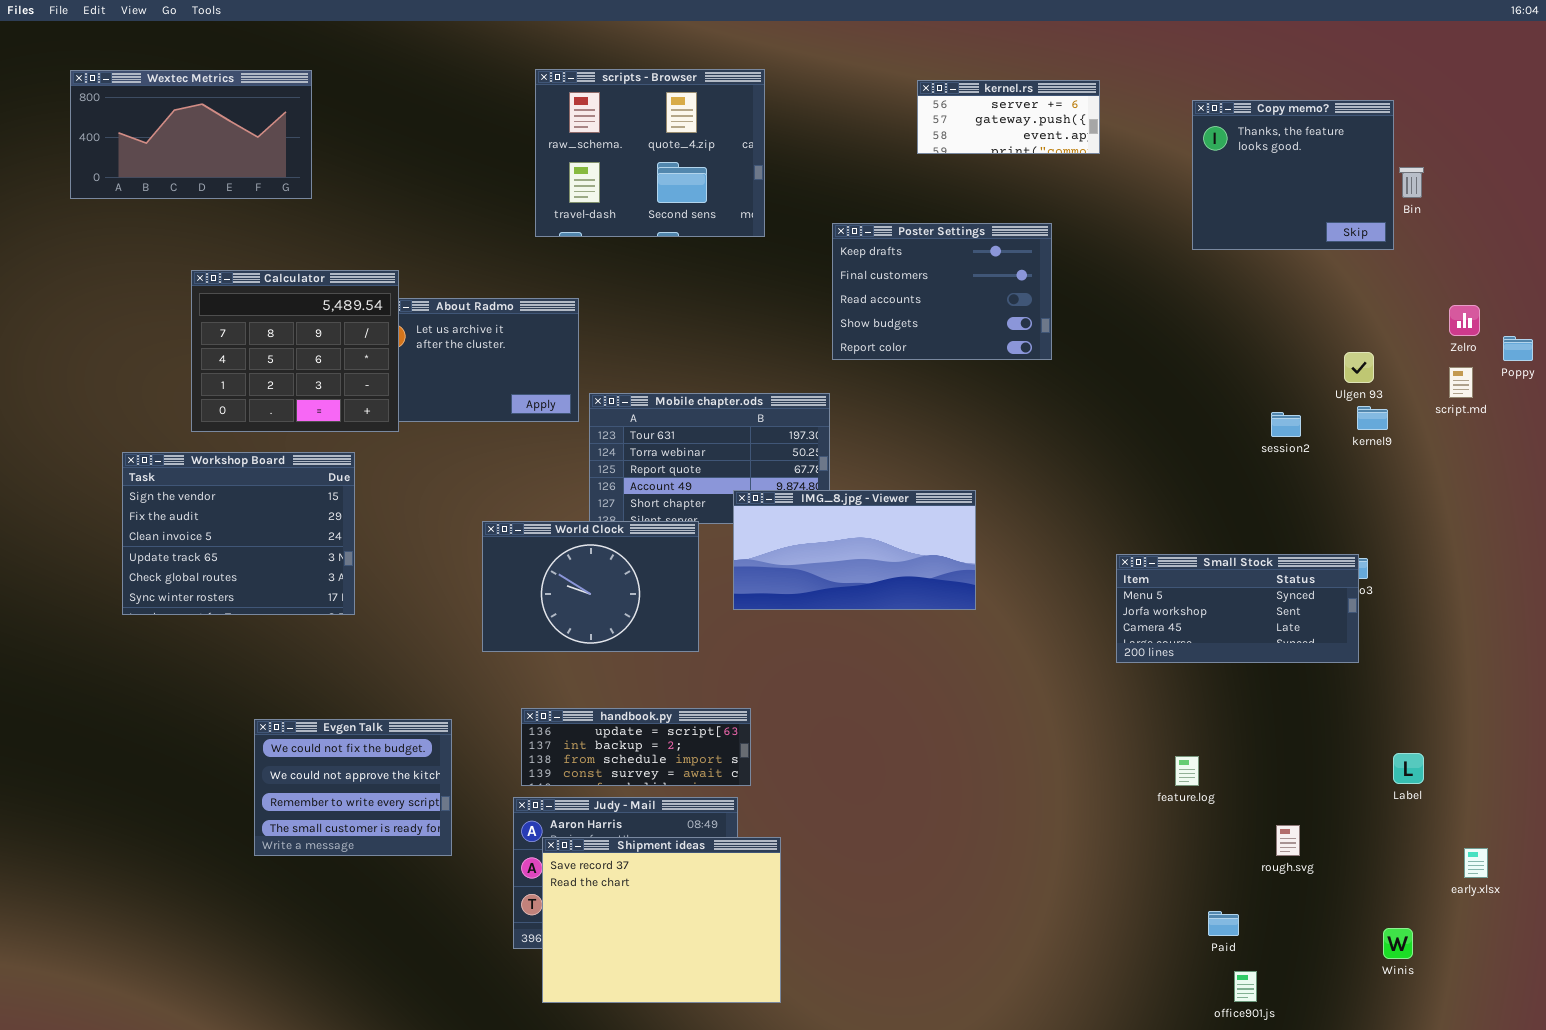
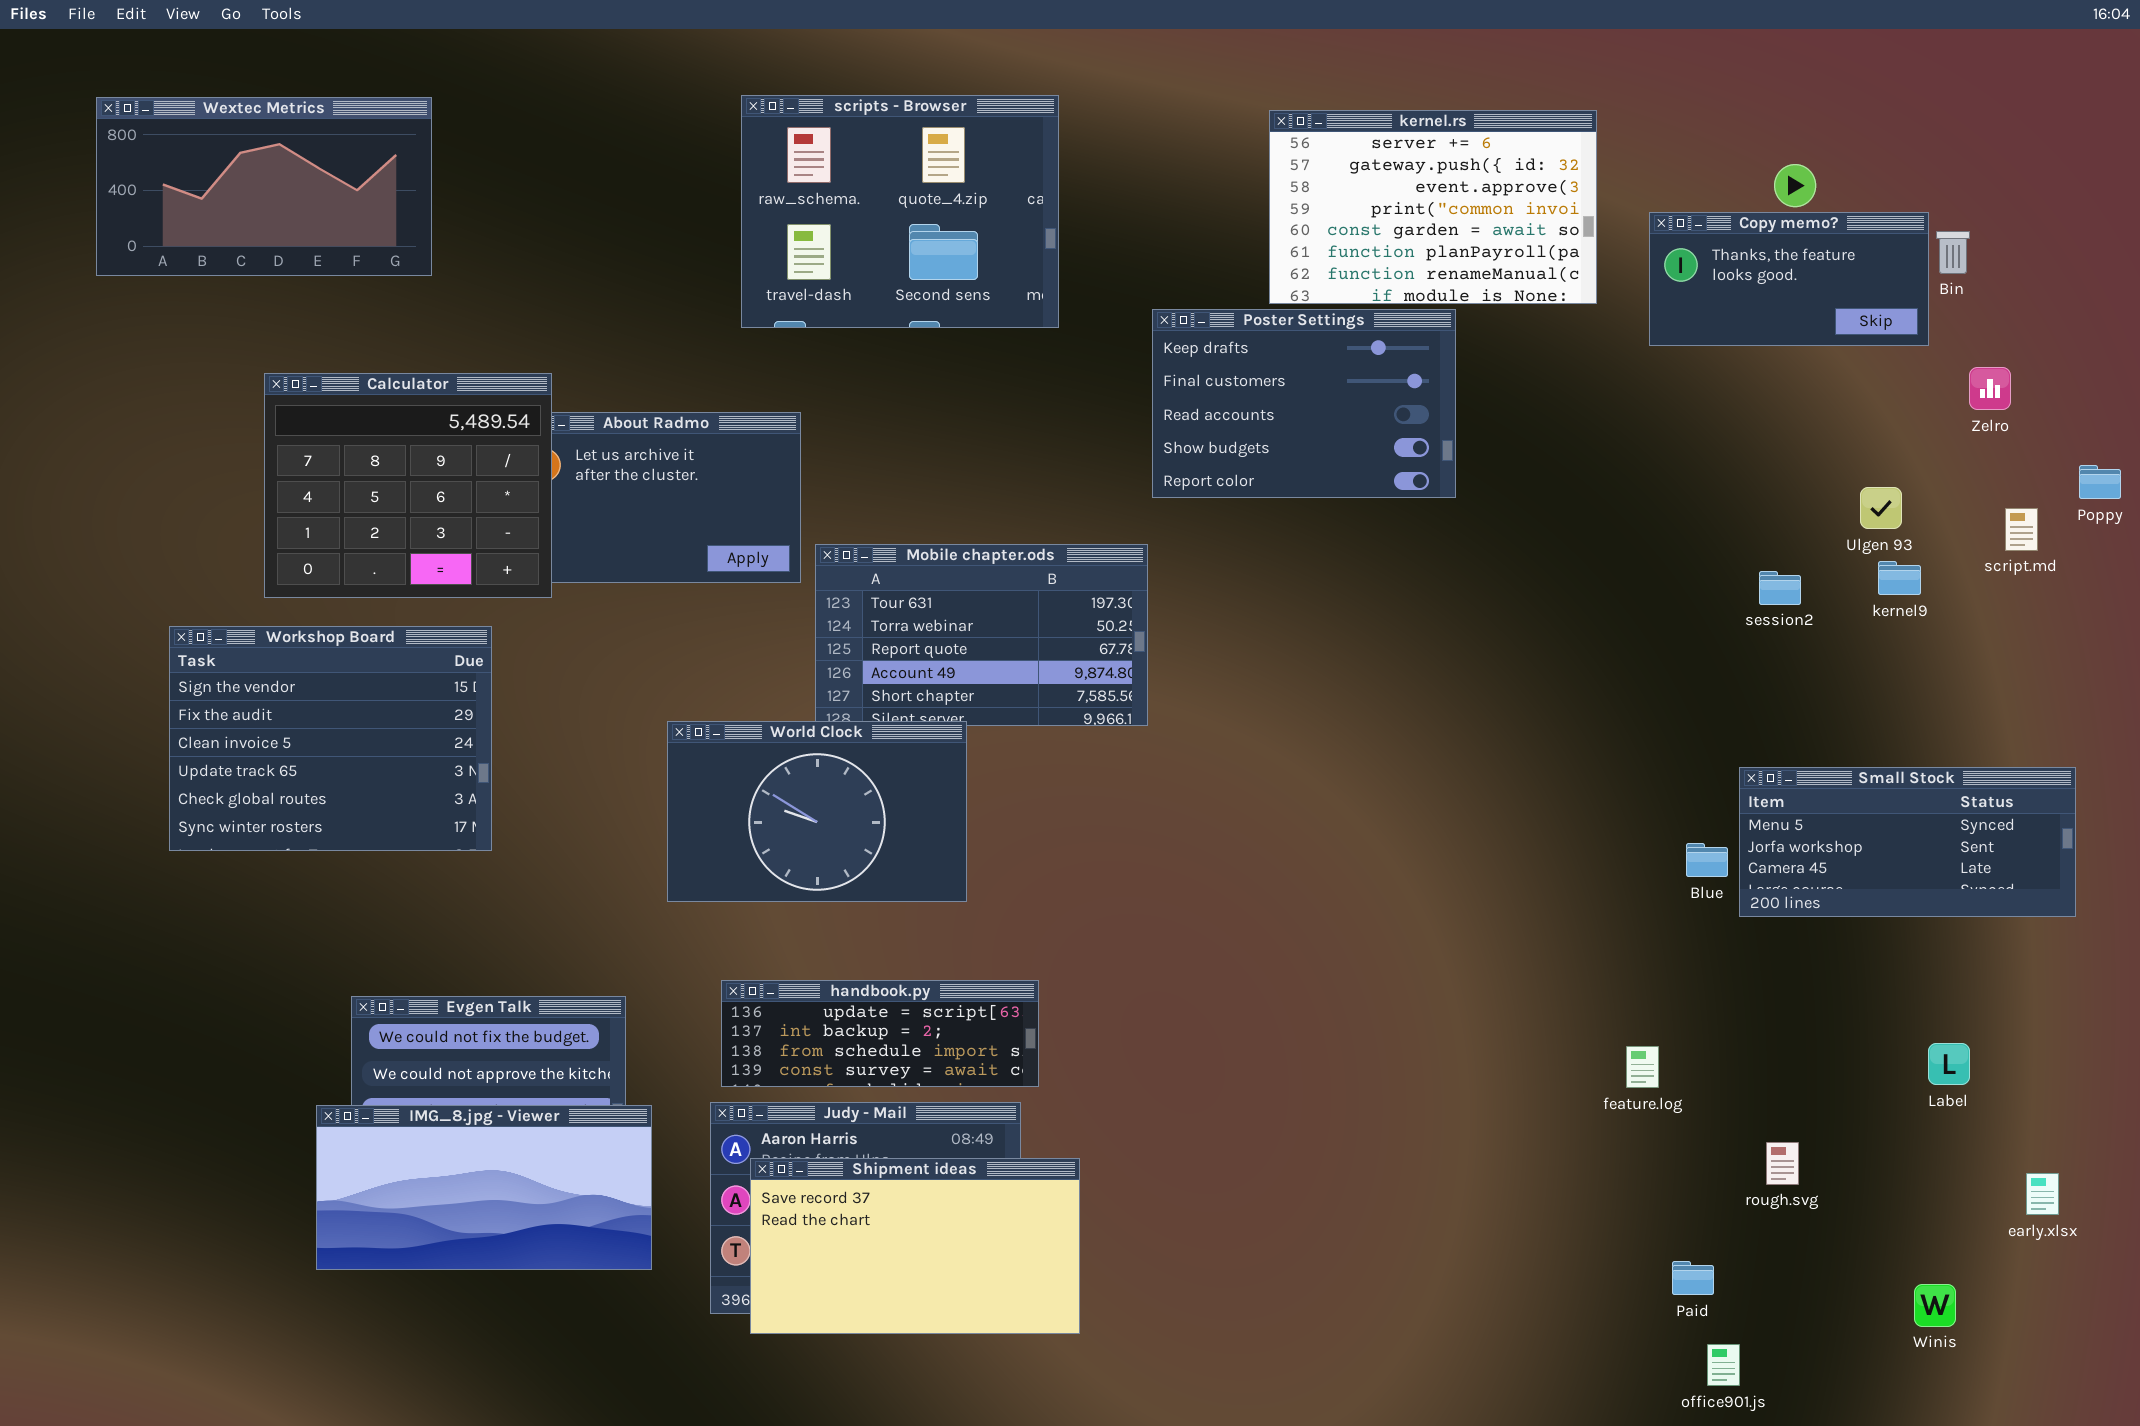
kernel.rs: [917,80,1100,154] -> [1269,110,1597,304], resized
Copy memo?: [1192,100,1394,250] -> [1649,212,1929,346], resized
Zelro: [1449,305,1480,336] -> [1969,367,2011,410], moved
IMG_8.jpg - Viewer: [733,490,976,610] -> [316,1105,652,1270], moved
Small Stock: [1116,554,1359,663] -> [1739,767,2076,917], moved
Shipment ideas: [542,837,781,1003] -> [750,1158,1080,1334], resized

